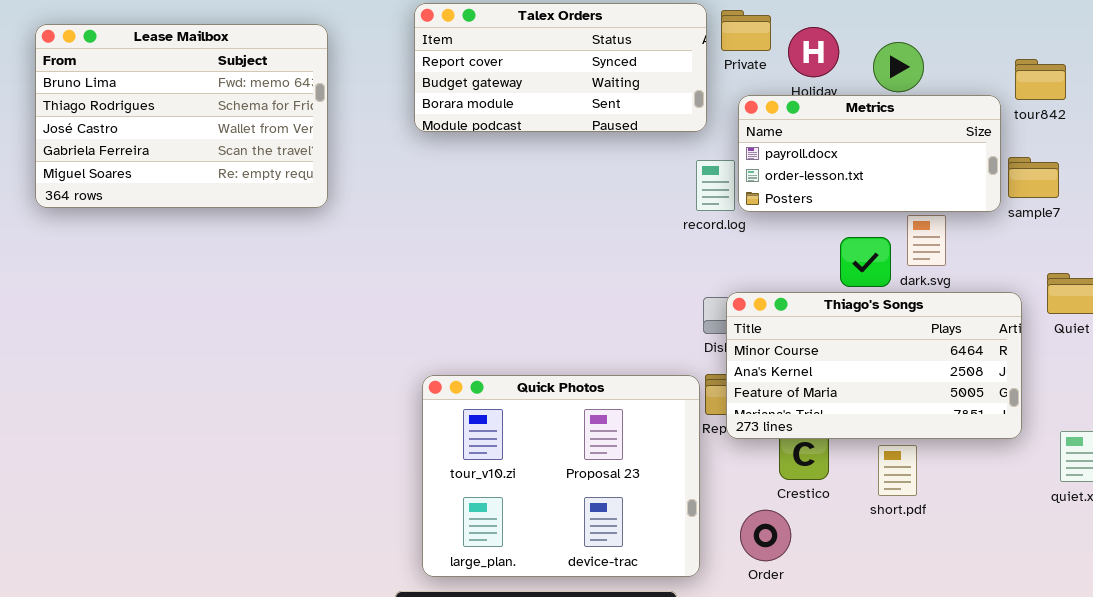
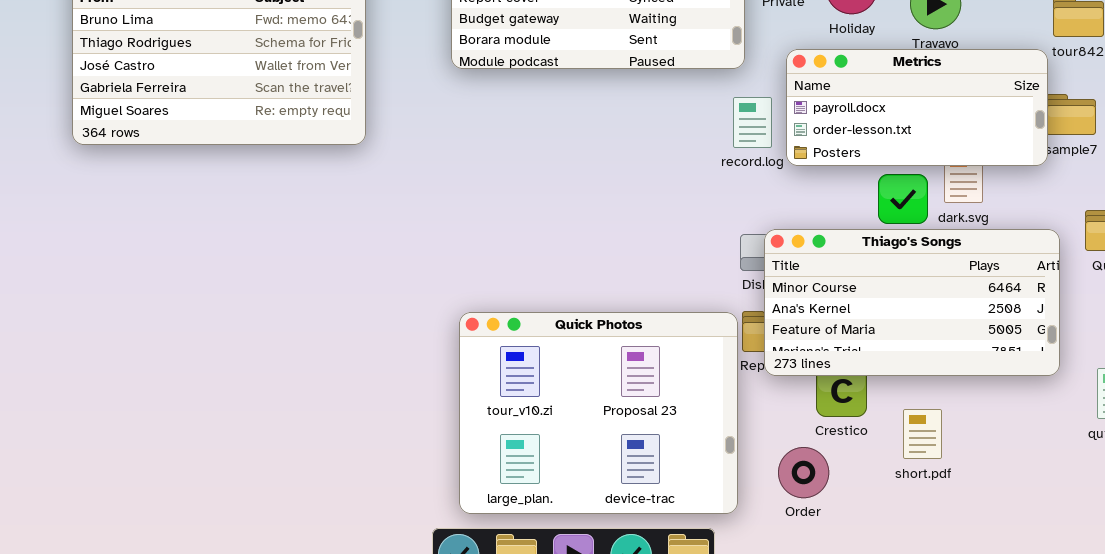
Metrics: [738,95,1001,212] -> [786,49,1048,166], moved
short.pdf: [878,445,917,496] -> [903,409,942,459], moved

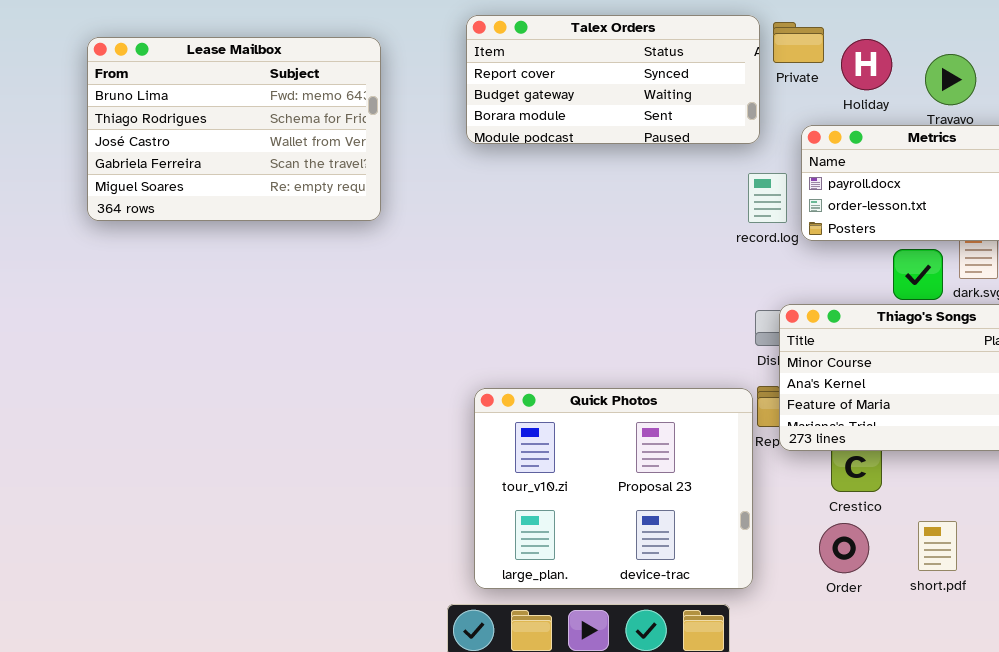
short.pdf: [903,409,942,459] -> [918,521,957,571], moved
Order: [778,447,829,498] -> [819,523,869,573], moved

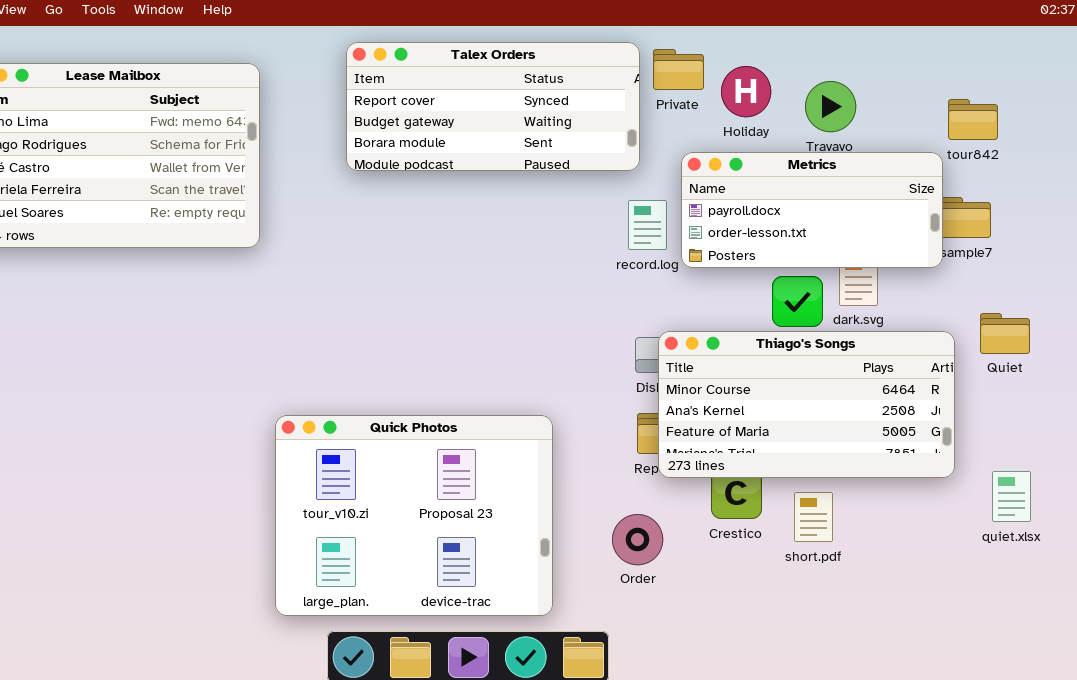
Quick Photos: [474,388,753,589] -> [275,415,553,616], moved
short.pdf: [918,521,957,571] -> [794,492,833,542], moved
Order: [819,523,869,573] -> [612,514,663,565], moved

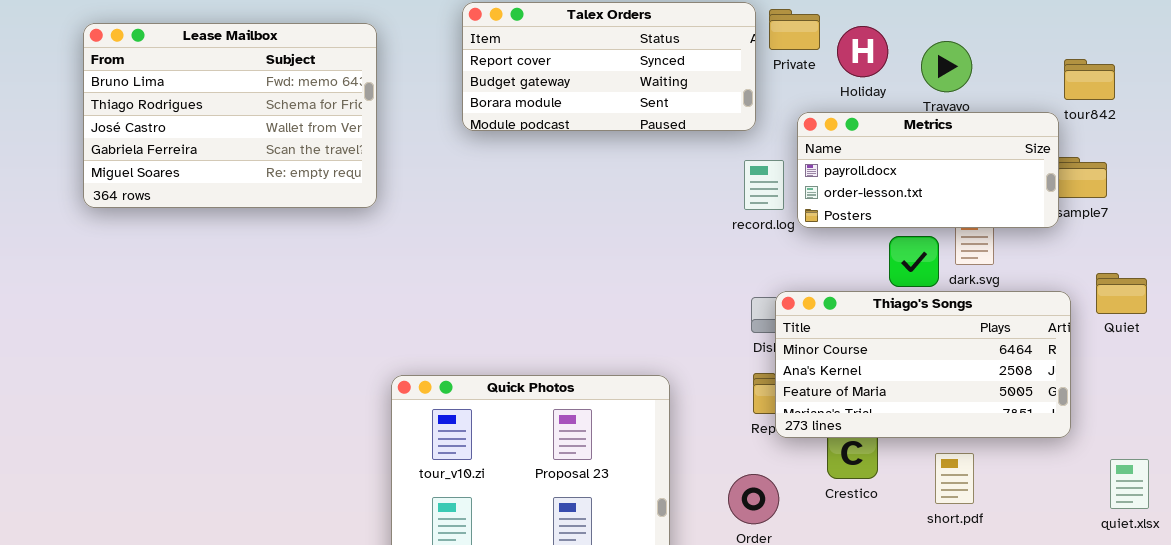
quiet.xlsx: [992,471,1031,522] -> [1110,459,1149,509], moved
short.pdf: [794,492,833,542] -> [935,453,974,504], moved

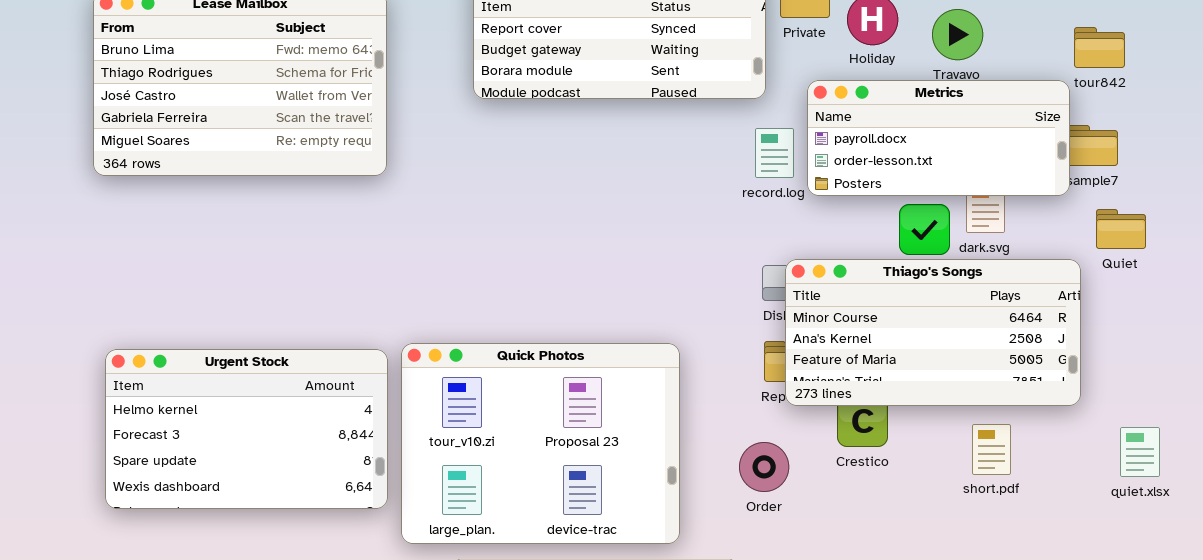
Quiet: [1096,273,1147,314] -> [1096,209,1146,249], moved
Urgent Stock: none -> [105,349,388,509], opened
short.pdf: [935,453,974,504] -> [972,424,1011,475], moved

